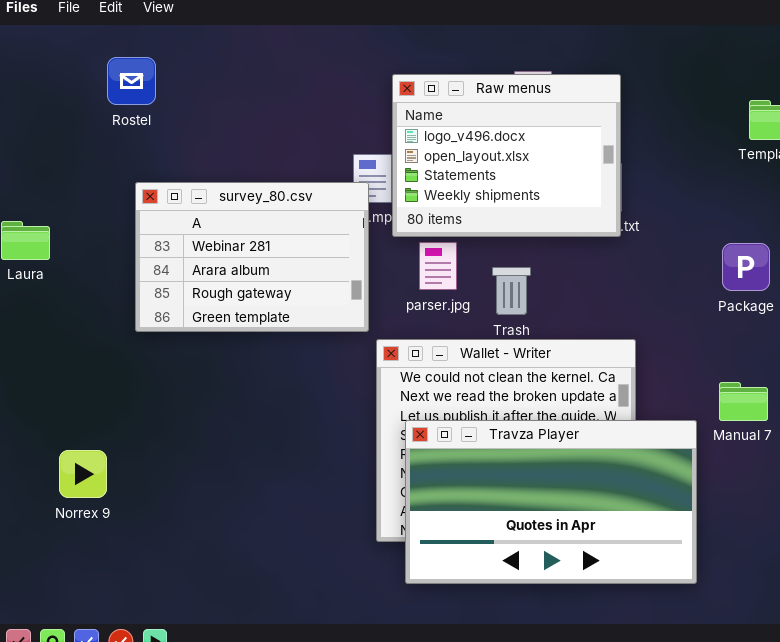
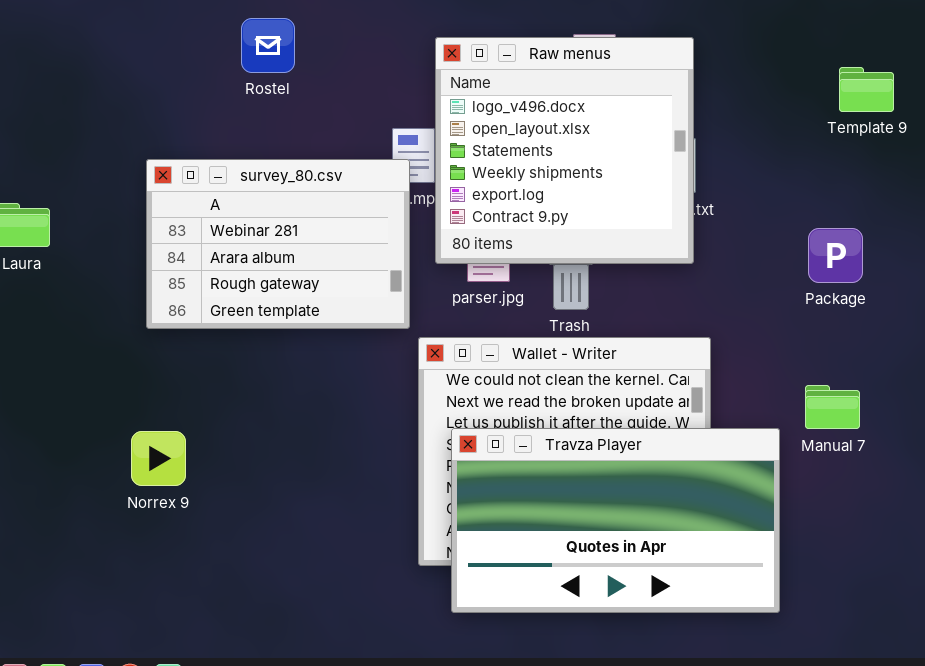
Rostel: [107,57,156,105] -> [241,18,295,73], moved
Raw menus: [392,74,621,237] -> [435,37,694,264], resized
Norrex 9: [59,450,107,498] -> [131,431,186,486], moved

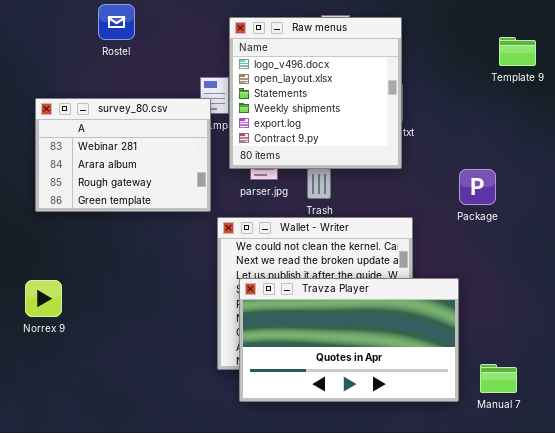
Package: [808,228,863,283] -> [459,169,496,205], moved
Manual 7: [805,385,860,429] -> [480,364,517,393], moved

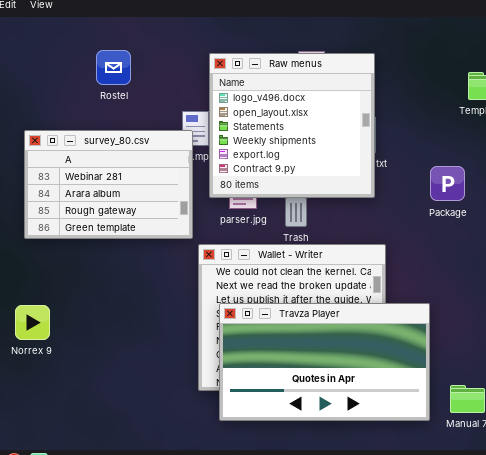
Rostel: [98,4,135,40] -> [96,50,131,85], moved
Package: [459,169,496,205] -> [430,166,465,201], moved

